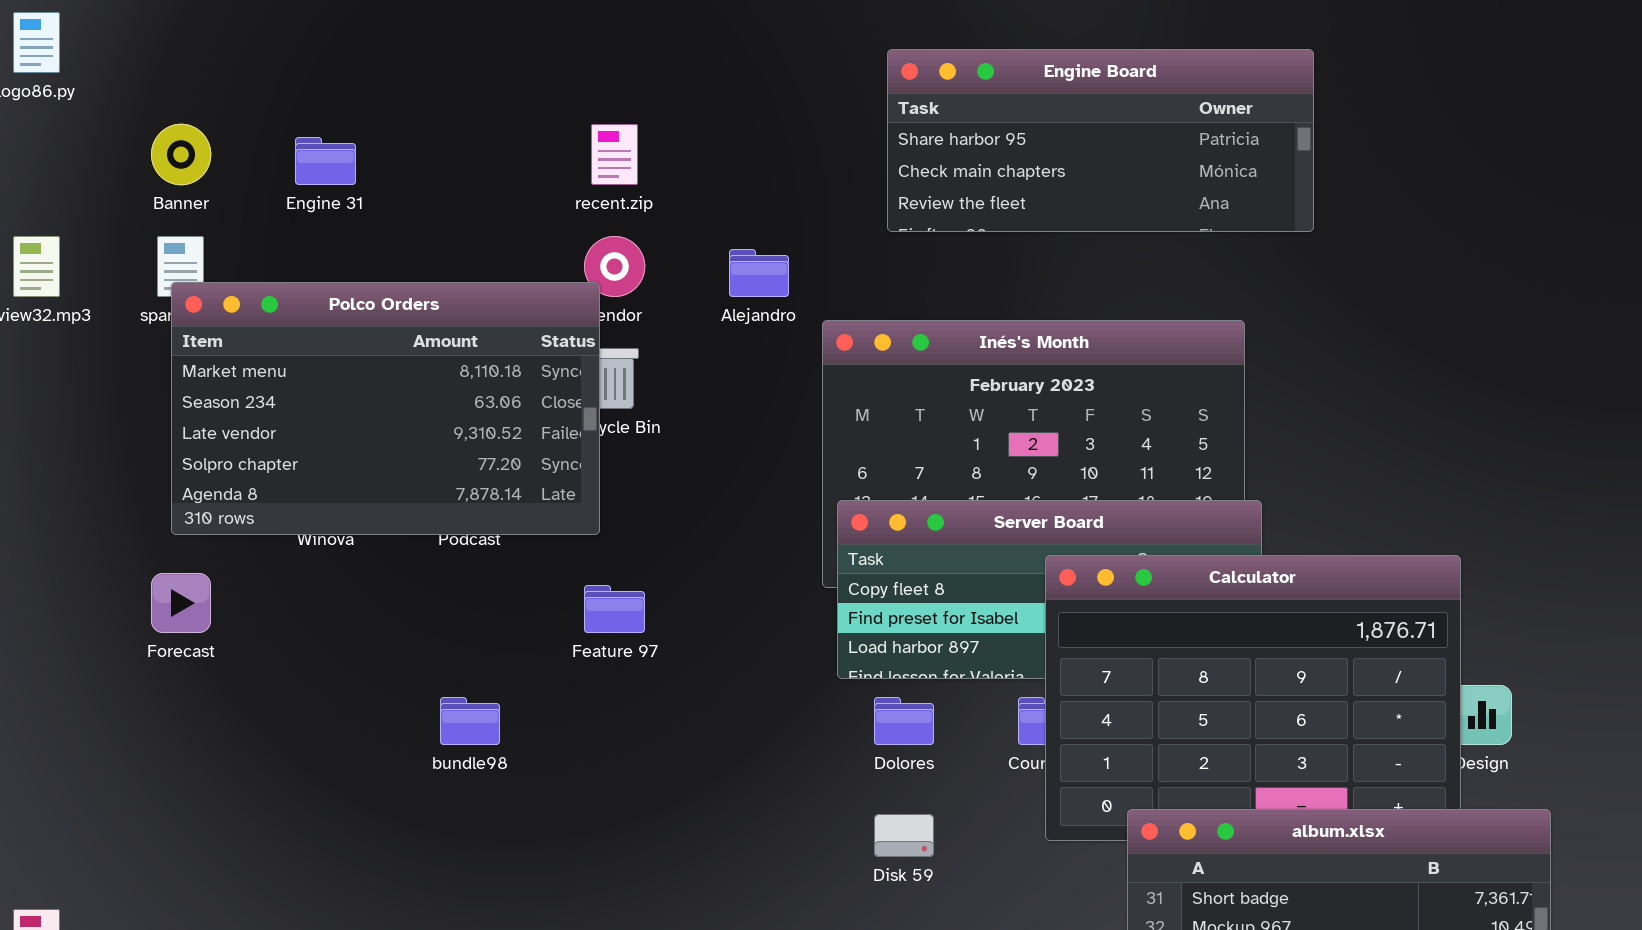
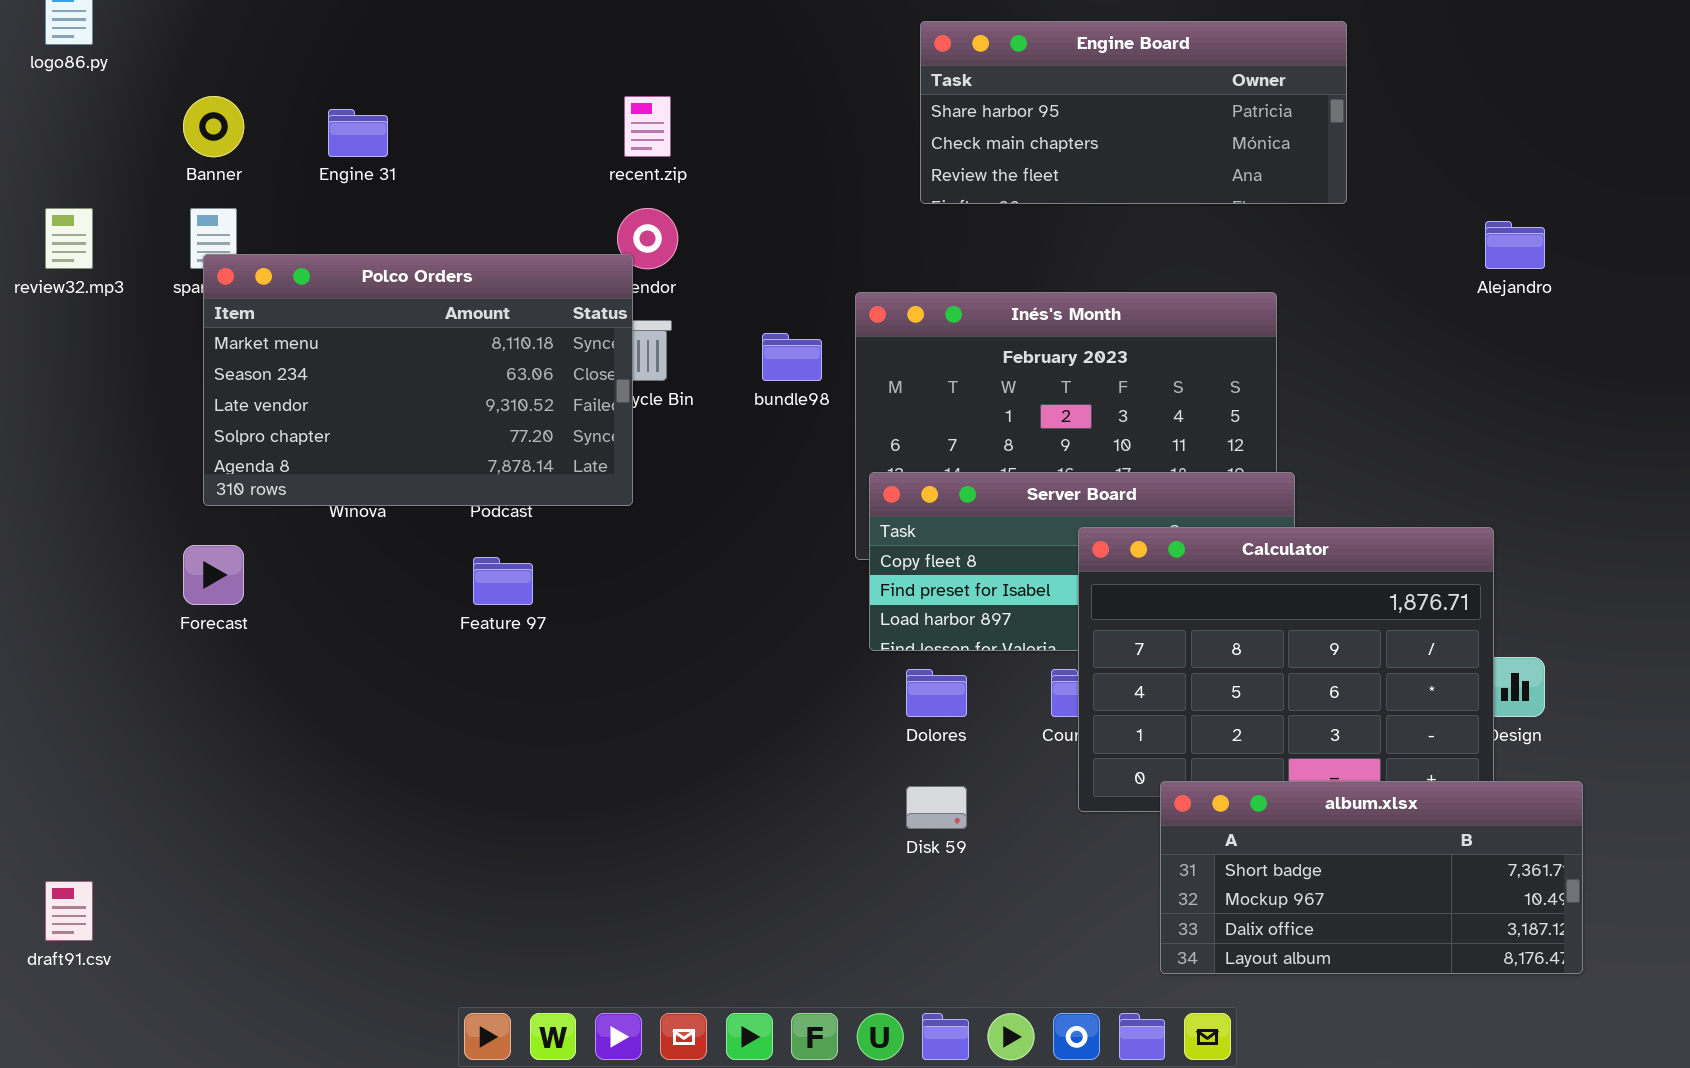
Alejandro: [729,249,789,297] -> [1485,221,1545,269], moved
Feature 97: [584,585,645,633] -> [473,557,533,605], moved
bundle98: [440,697,500,745] -> [762,333,822,381], moved

